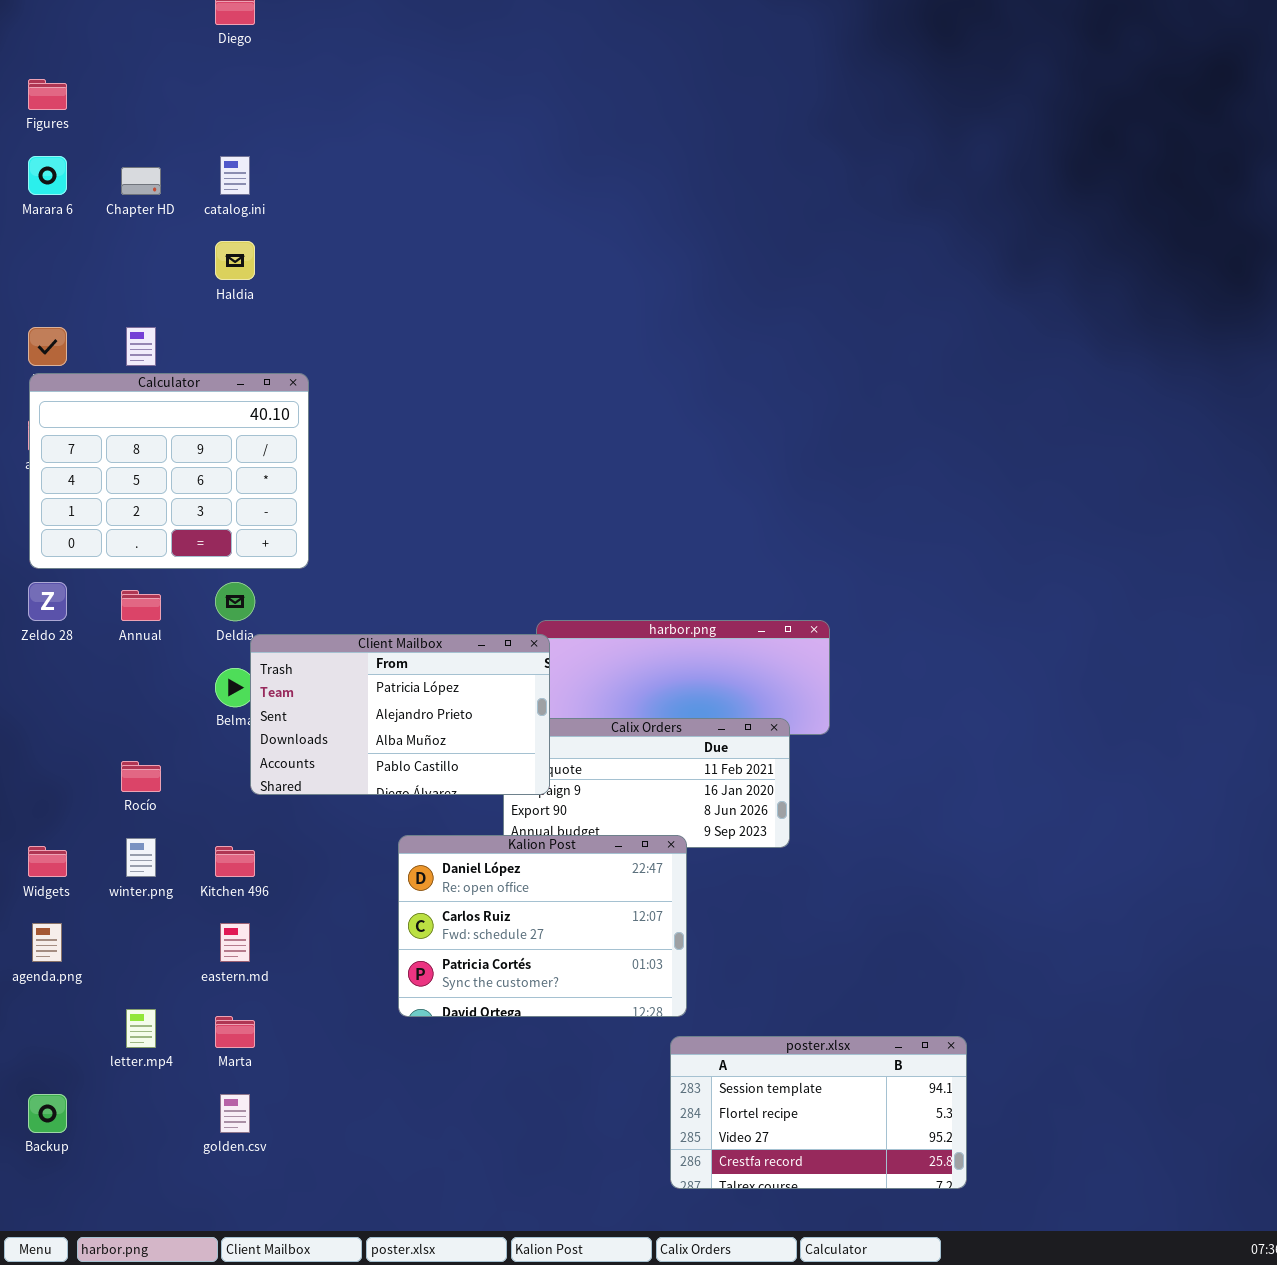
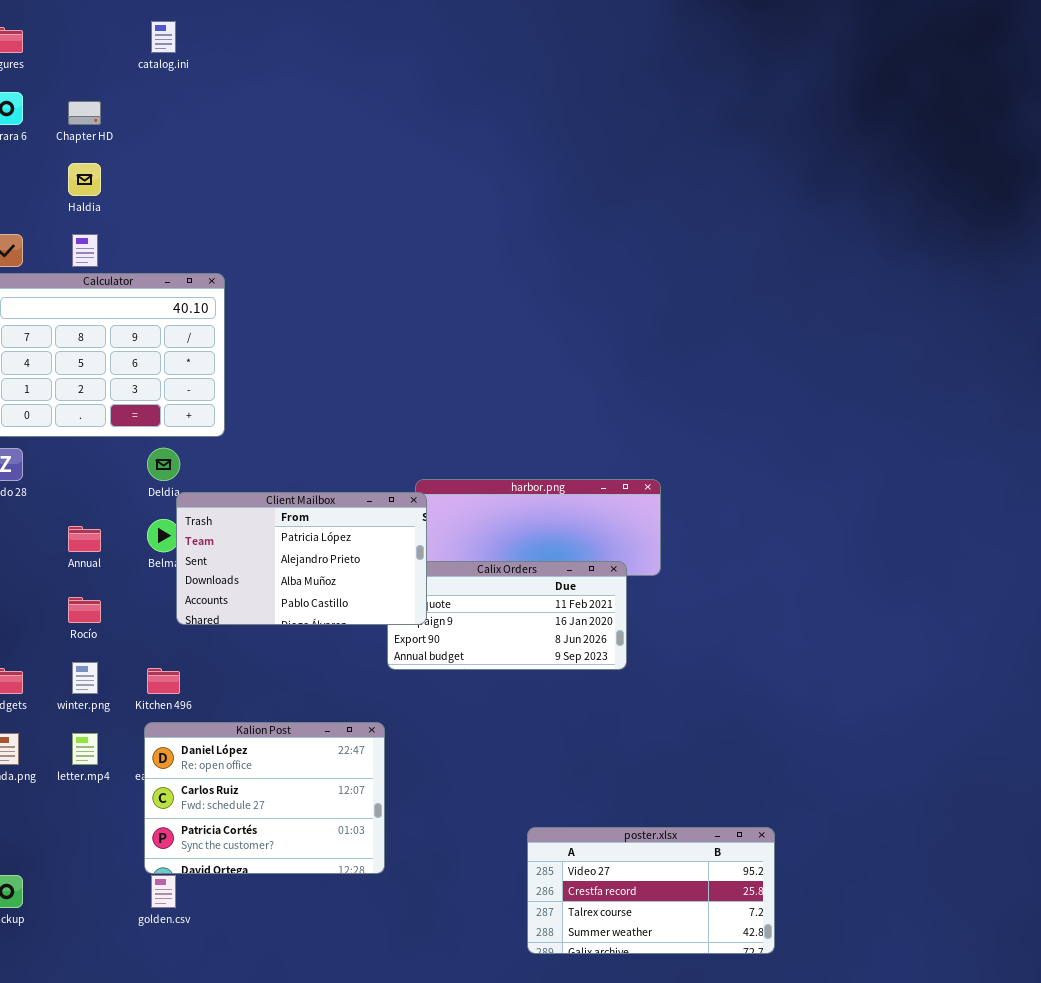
catalog.ini: [220,156,250,195] -> [151,21,176,53], moved
Haldia: [215,241,255,280] -> [68,163,101,196], moved
Annual: [121,590,161,621] -> [68,526,101,552], moved
Kalion Post: [398,835,687,1017] -> [144,722,385,874], moved
letter.mp4: [126,1009,156,1048] -> [72,733,98,765], moved
poster.xlsx: [670,1036,967,1189] -> [527,827,775,954], scrolled down 2 rows

